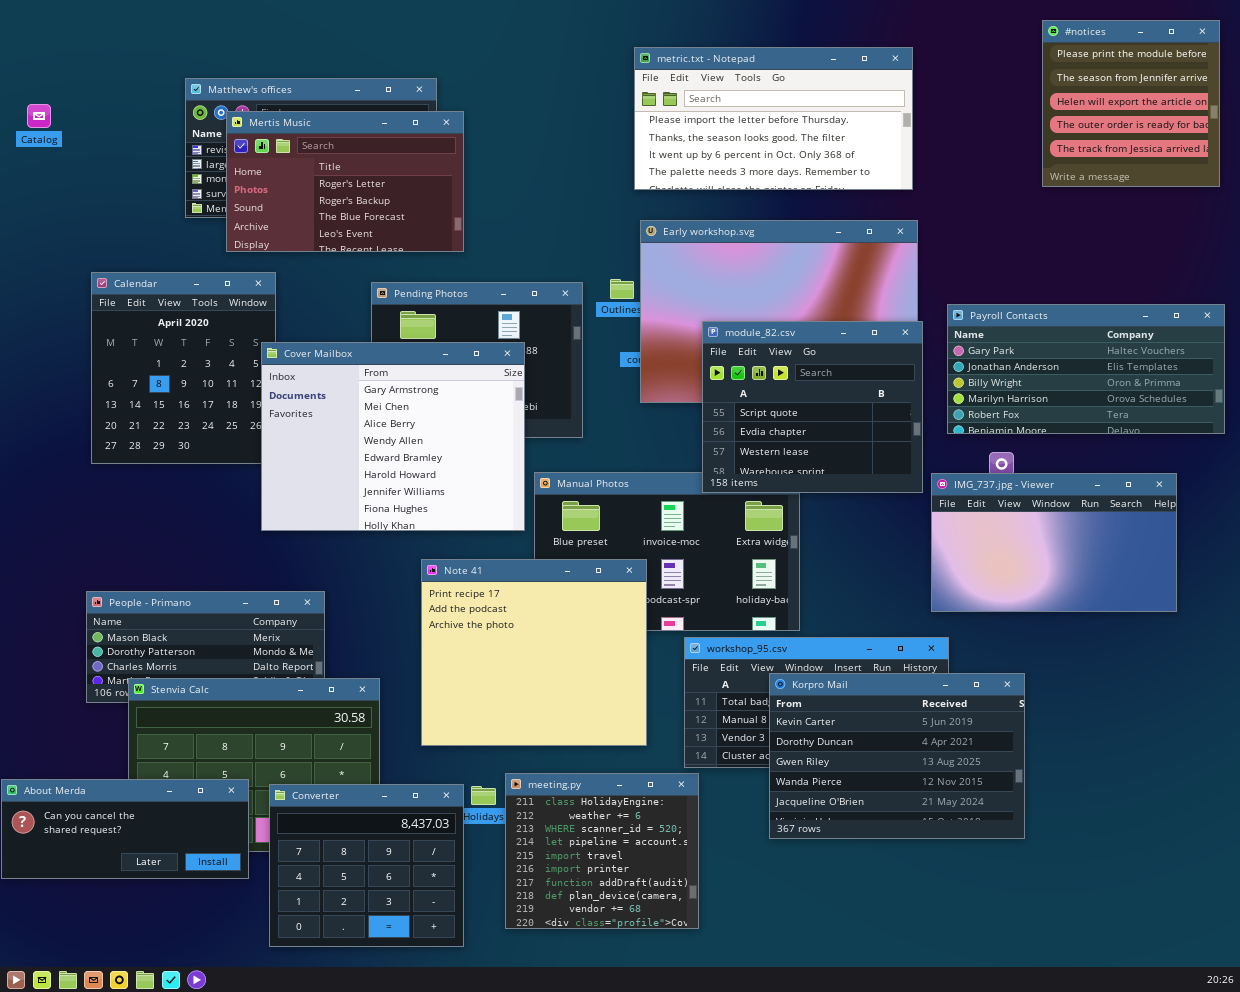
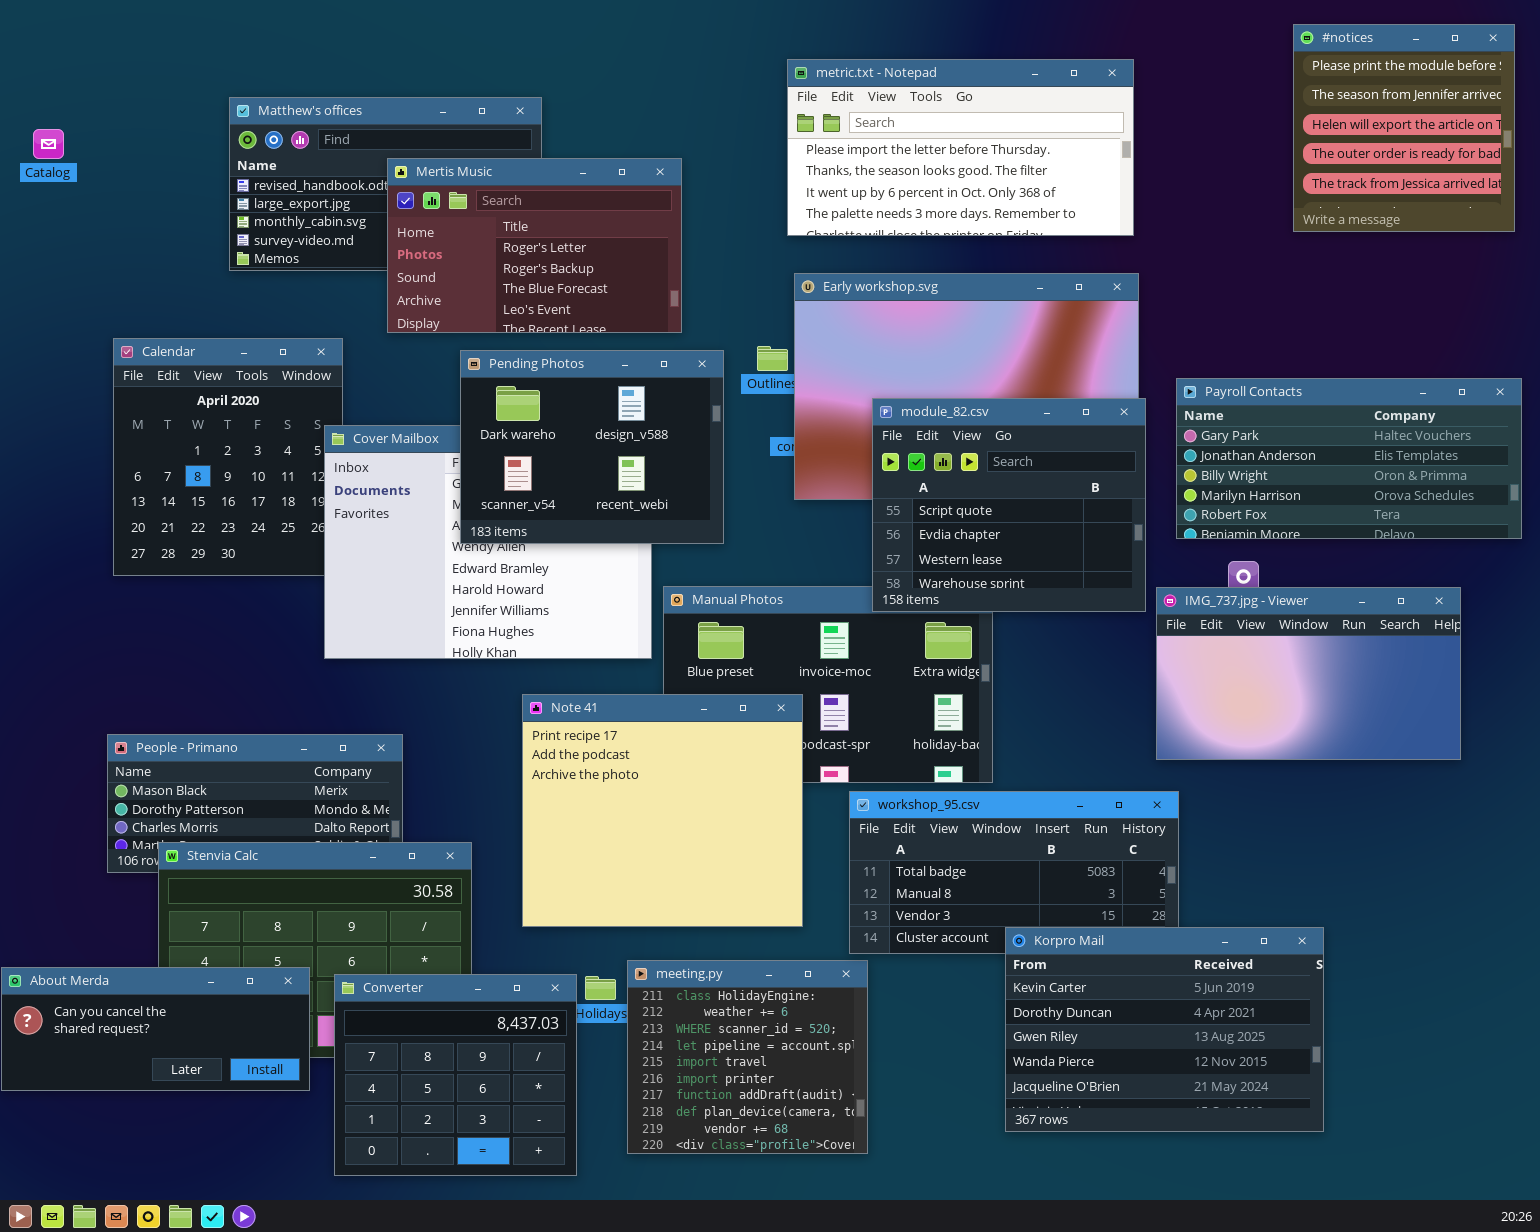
Mertis Music: [226,111,464,252] -> [387,158,682,333], moved
Pending Photos: [371,282,583,438] -> [460,350,724,544], raised
Korpro Mail: [769,673,1025,839] -> [1005,927,1324,1132], moved

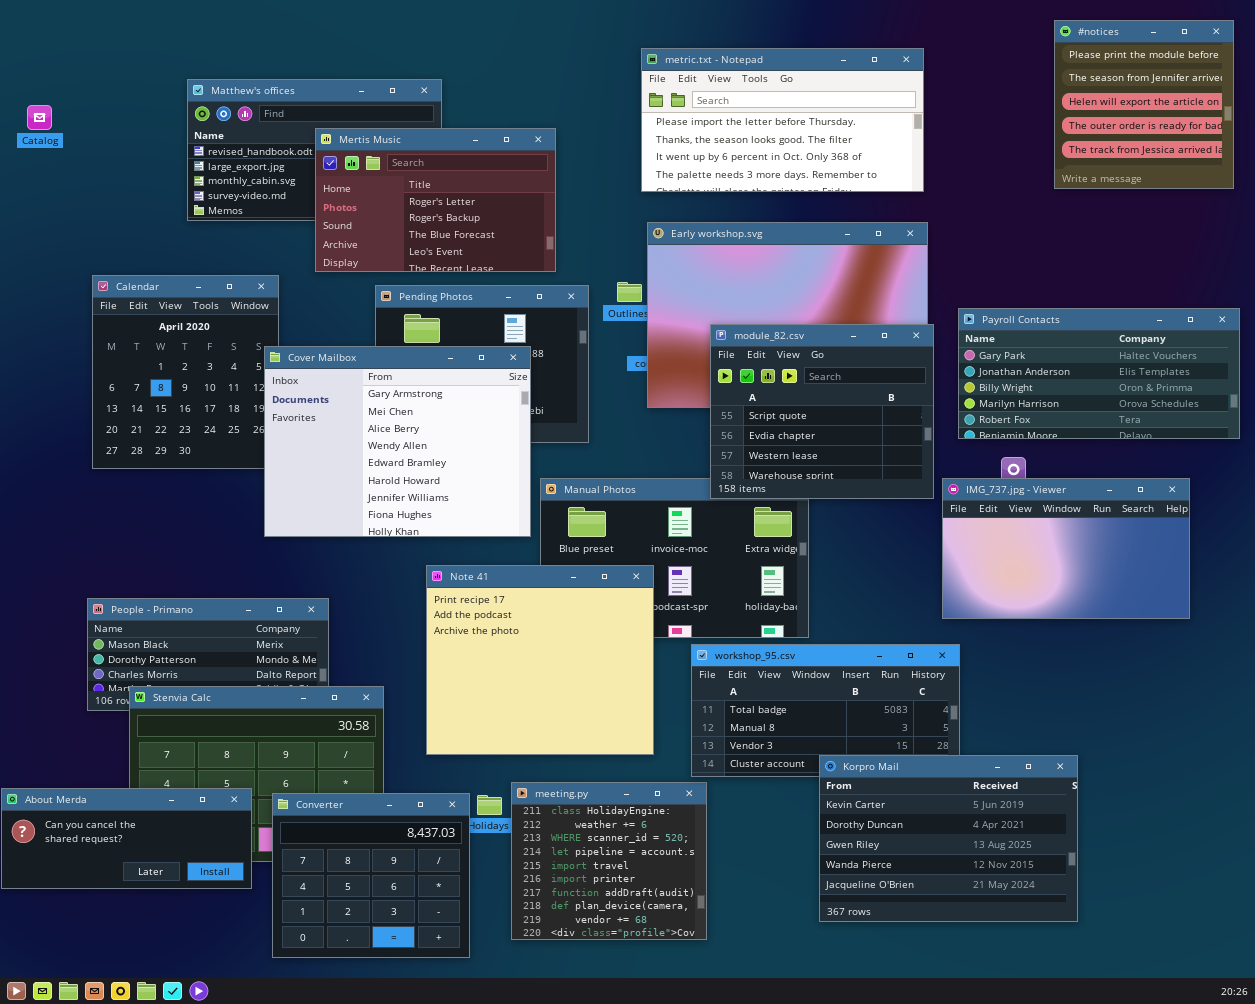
Cover Mailbox: [324,425,652,659] -> [264,346,531,537], raised

